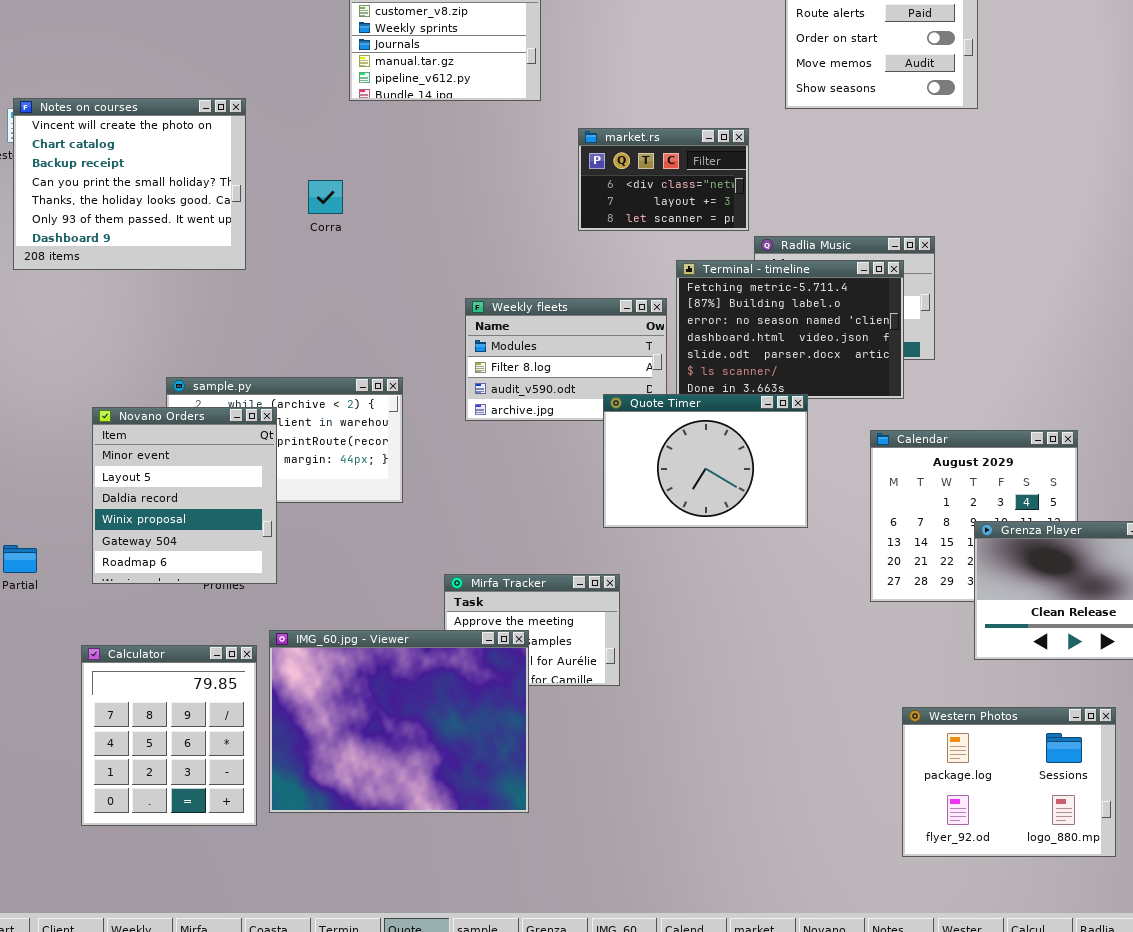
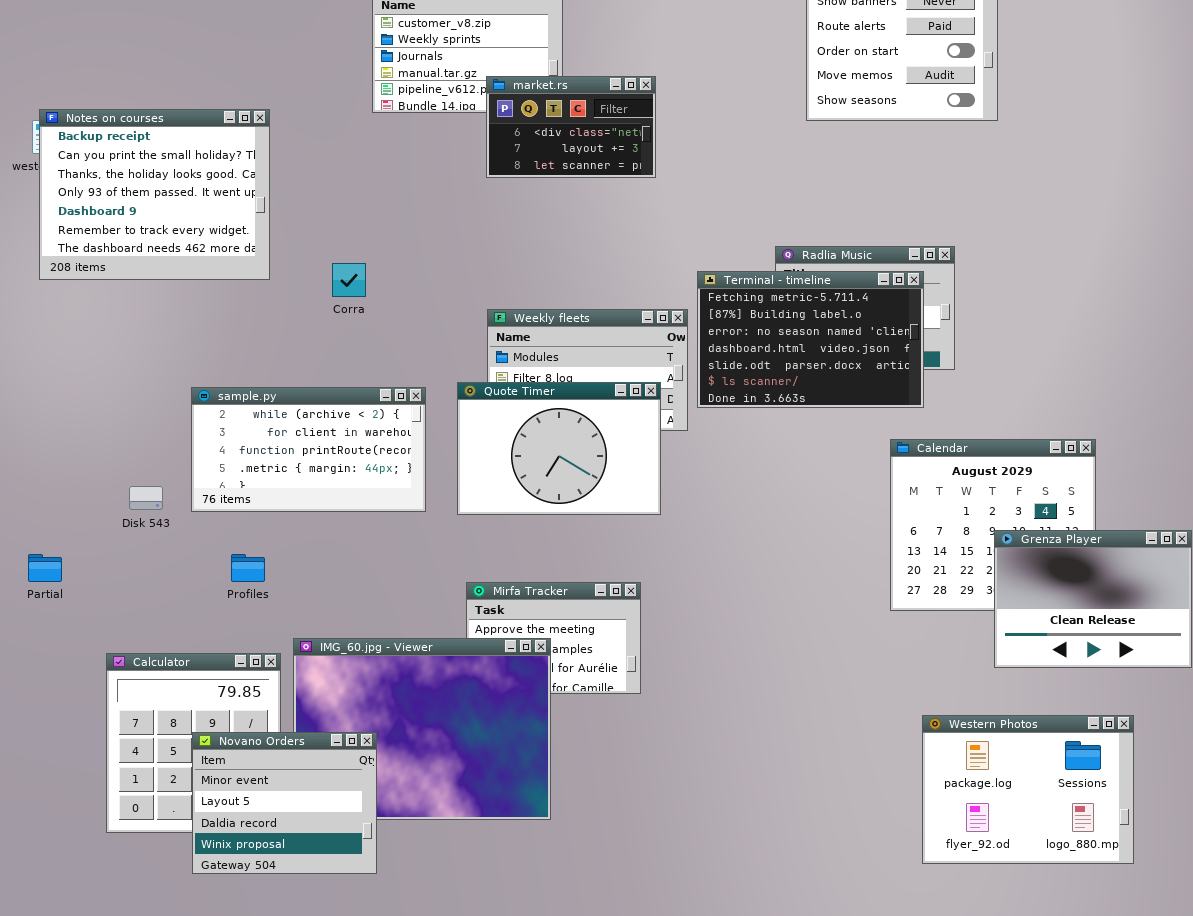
Notes on courses: [13,98,246,270] -> [39,109,270,280], scrolled down 2 rows
market.rs: [578,128,749,231] -> [486,76,656,178], moved
Corra: [308,180,343,214] -> [332,263,366,297], moved
Quote Timer: [603,394,808,528] -> [457,382,661,515], moved
Novano Orders: [92,407,277,584] -> [192,732,377,874], moved, resized

